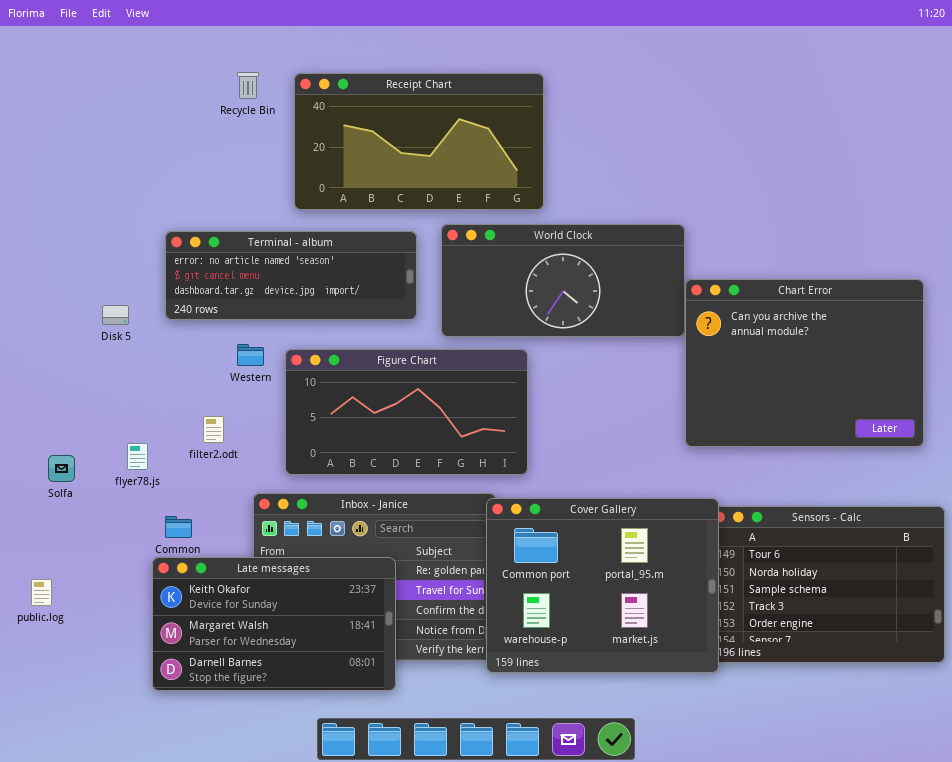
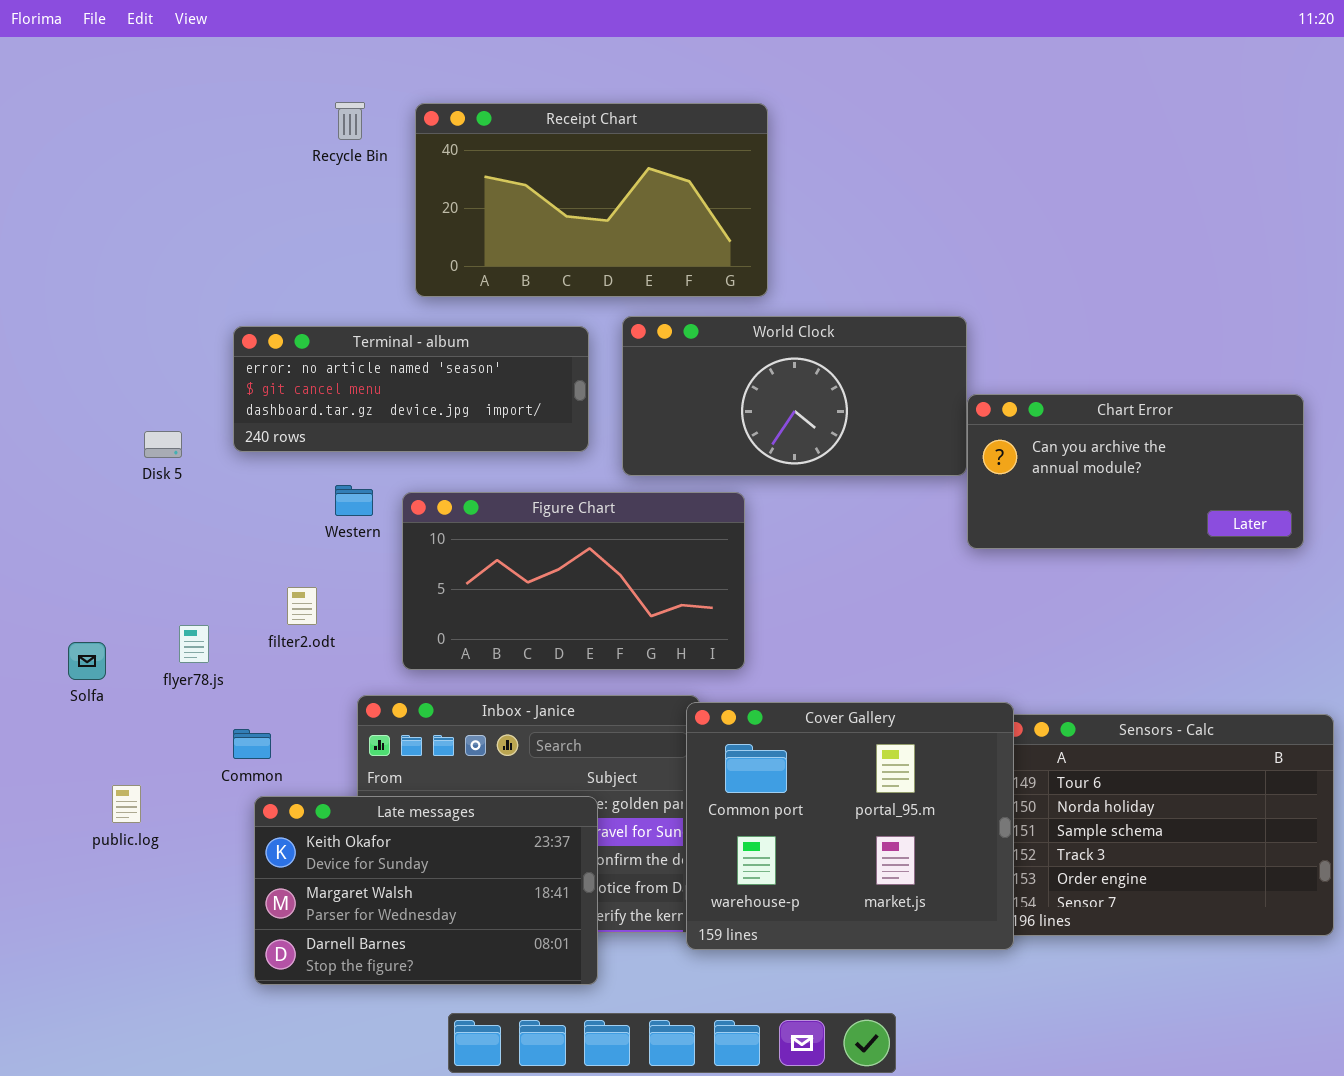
Chart Error: [685,279,924,447] -> [967,394,1304,549], resized
Late messages: [152,557,396,691] -> [254,796,598,985], moved
public.log: [31,579,52,606] -> [112,785,141,823], moved

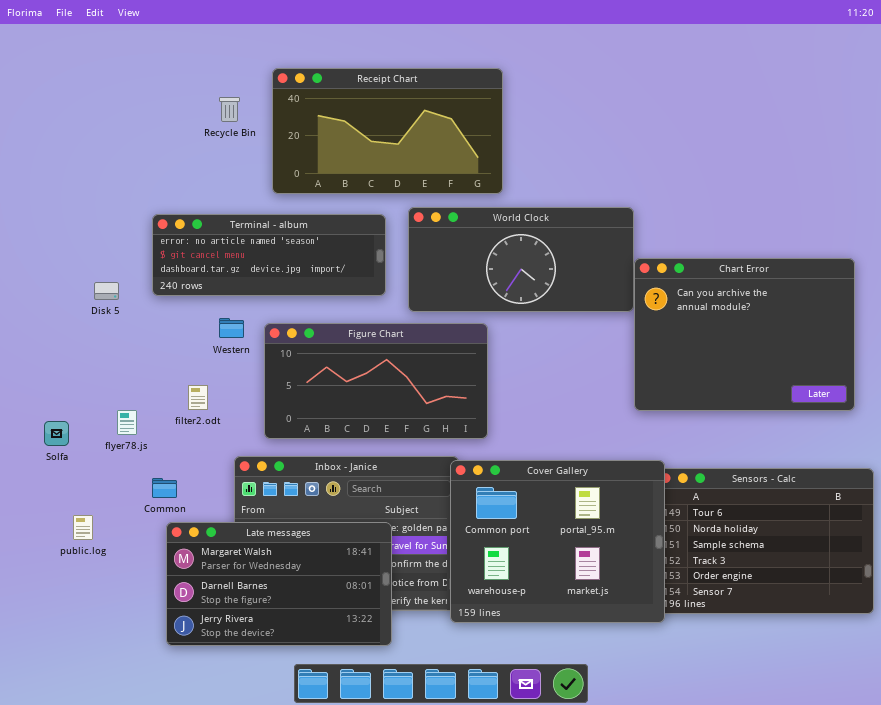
Recycle Bin: [335,102,365,140] -> [219,97,240,122], moved
Chart Error: [967,394,1304,549] -> [634,258,855,411], resized
Late messages: [254,796,598,985] -> [166,522,392,646], scrolled down 1 row

